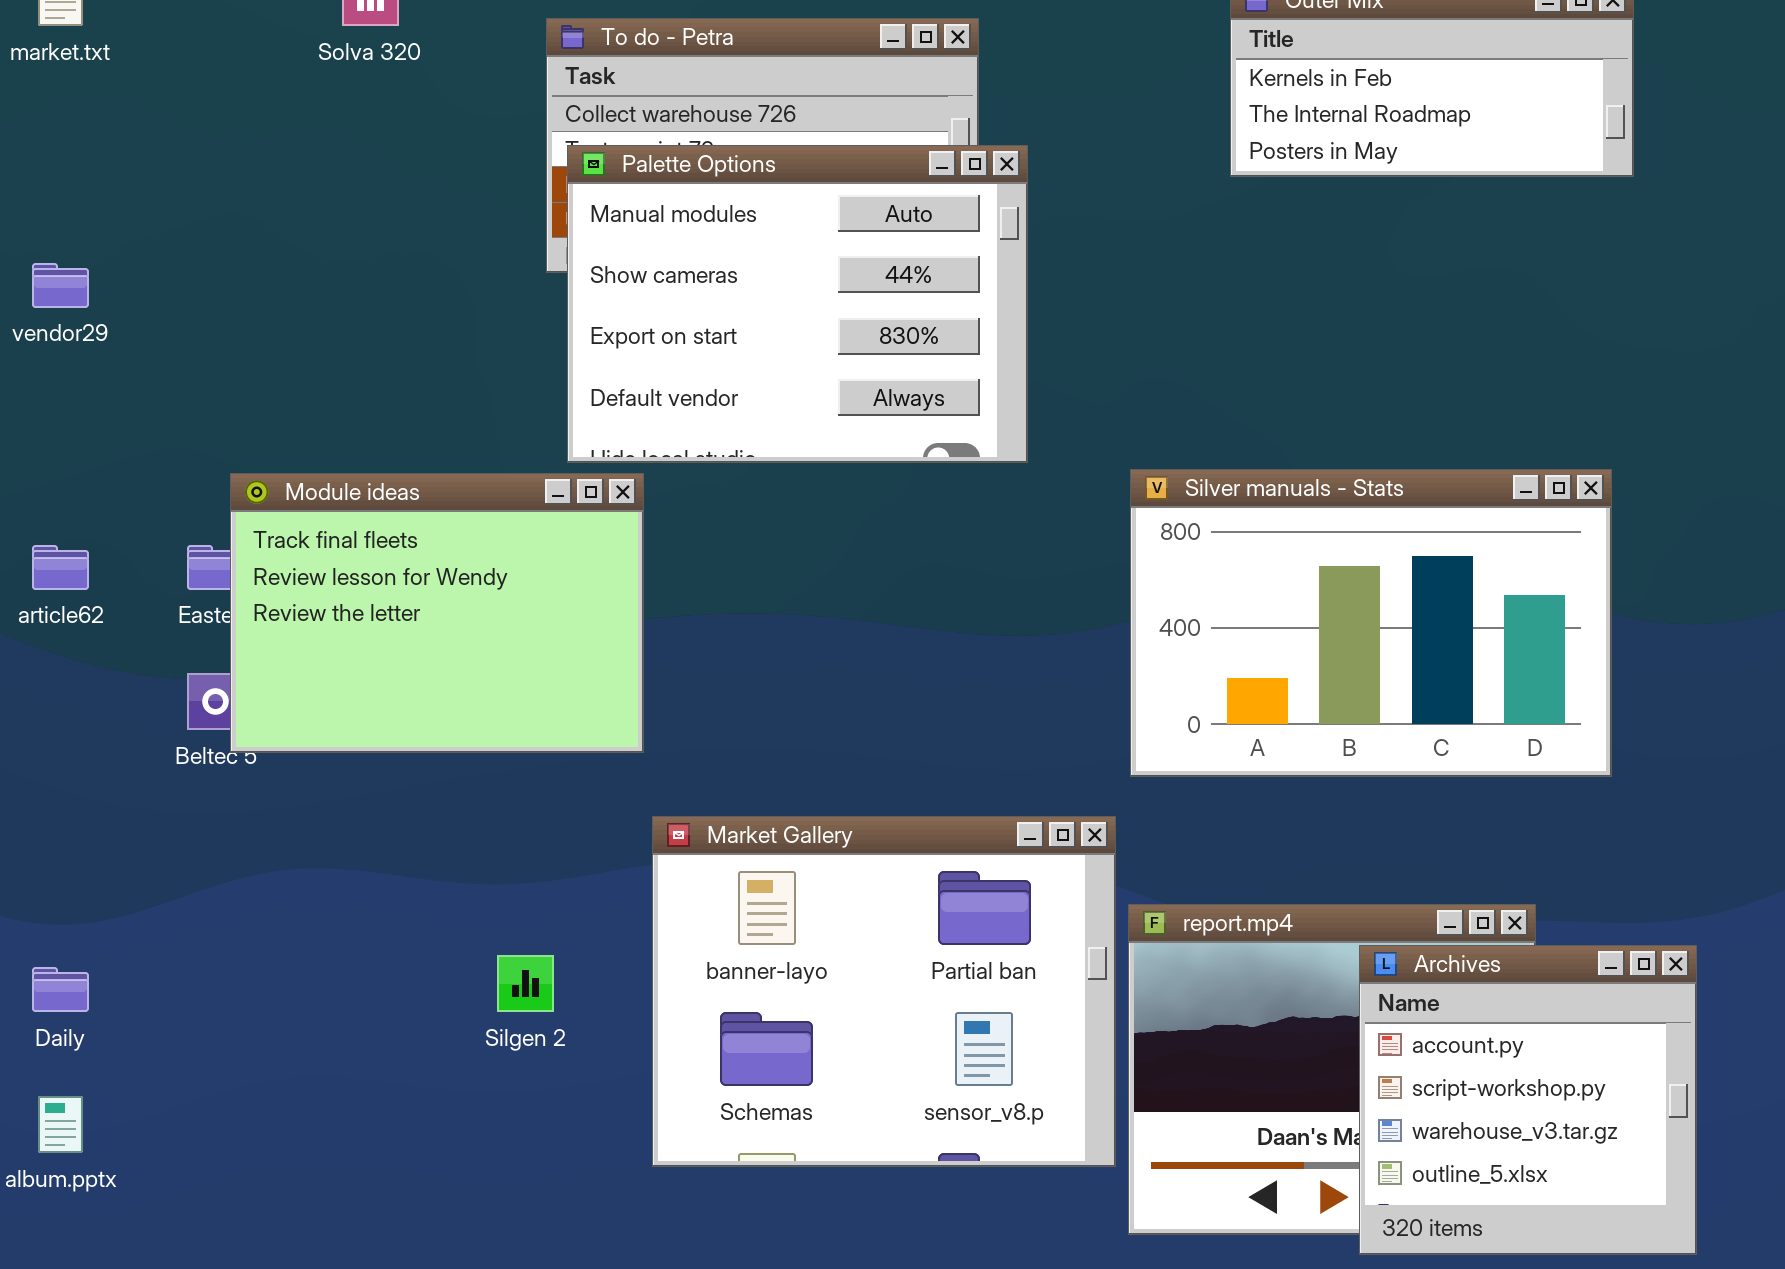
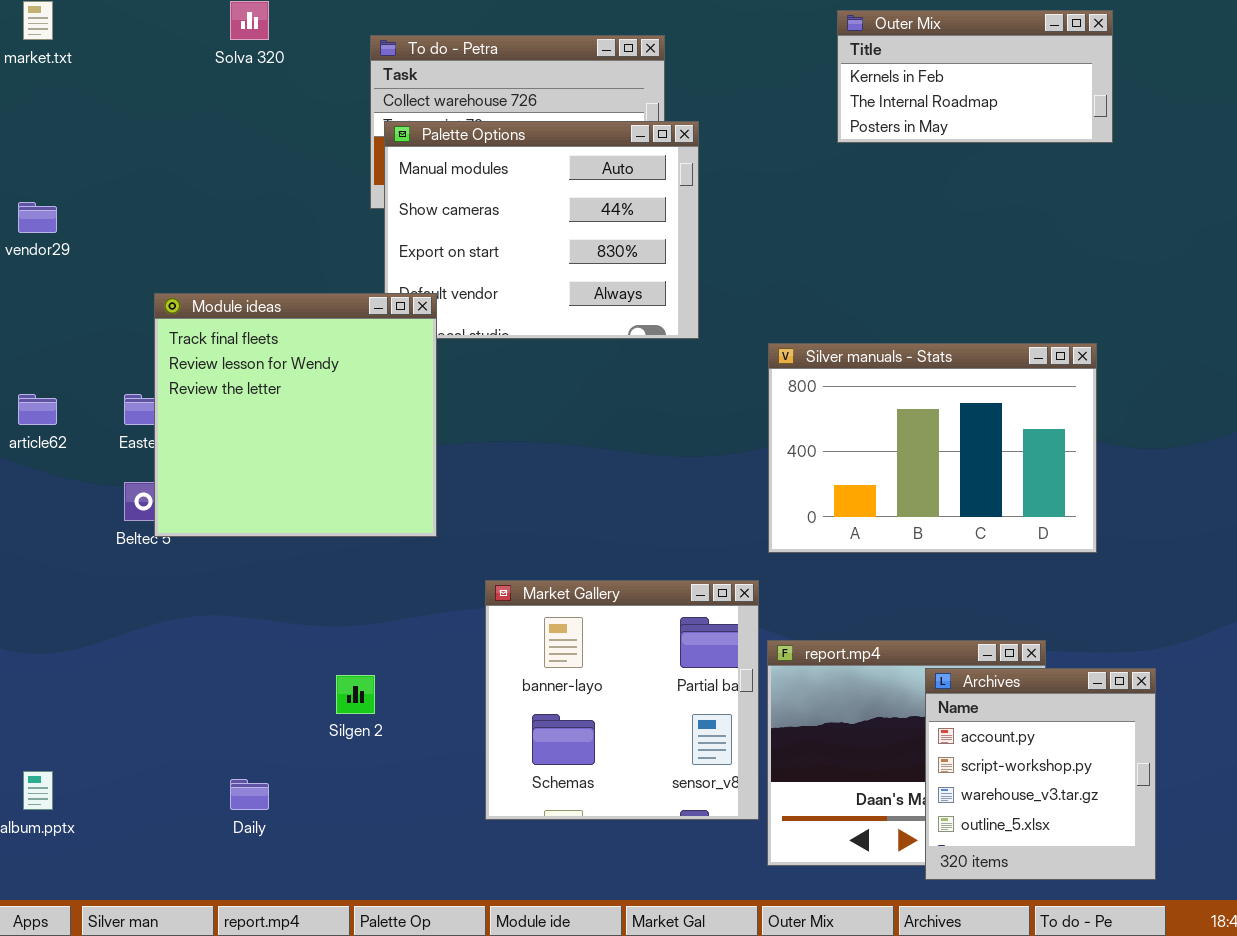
Module ideas: [230,473,644,753] -> [154,293,437,537], resized
Market Gallery: [652,816,1116,1167] -> [485,580,759,820], resized
Daily: [32,967,89,1012] -> [230,779,269,810], moved

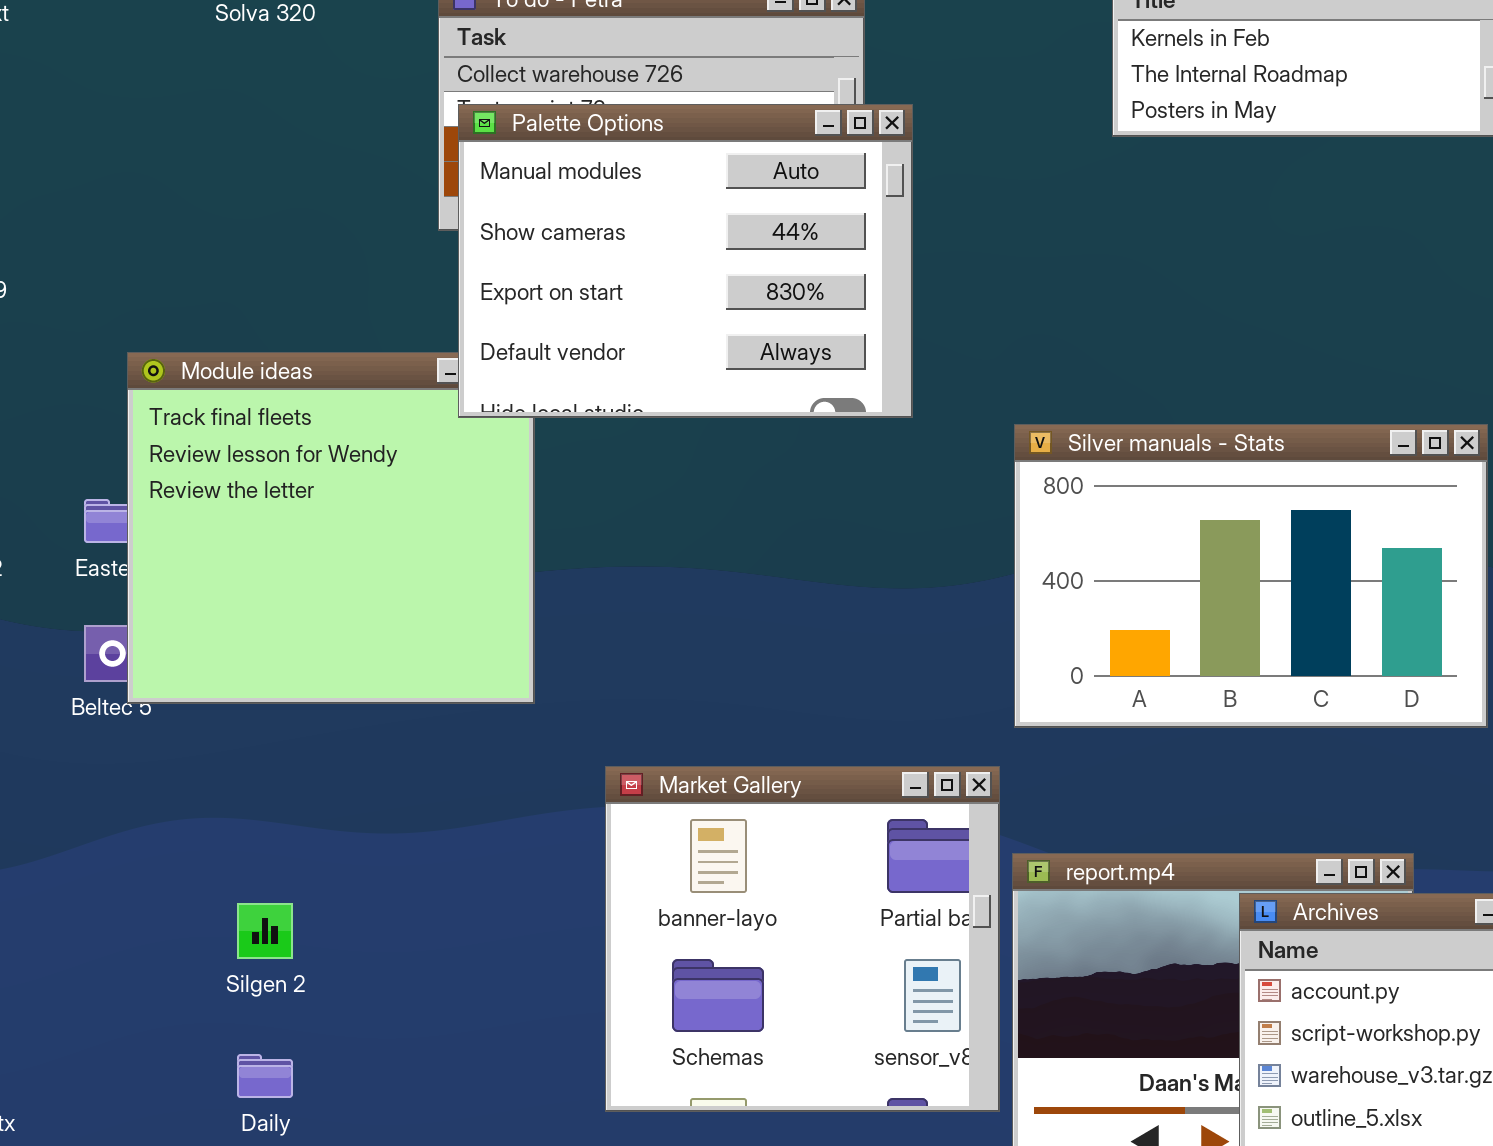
Palette Options: [384,121,699,339] -> [458,104,913,418], raised
Silgen 2: [336,675,375,714] -> [237,903,293,959], moved

